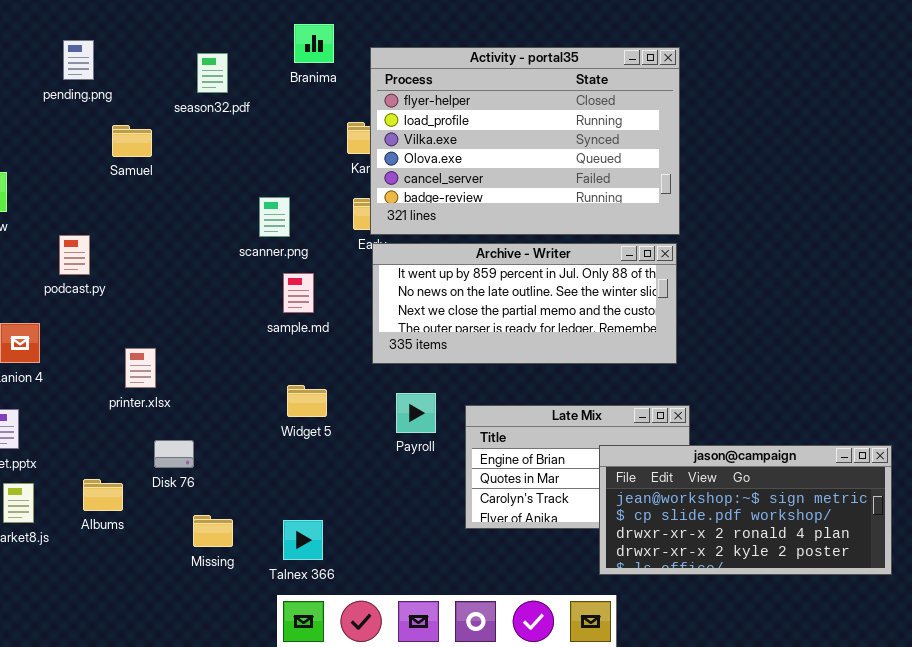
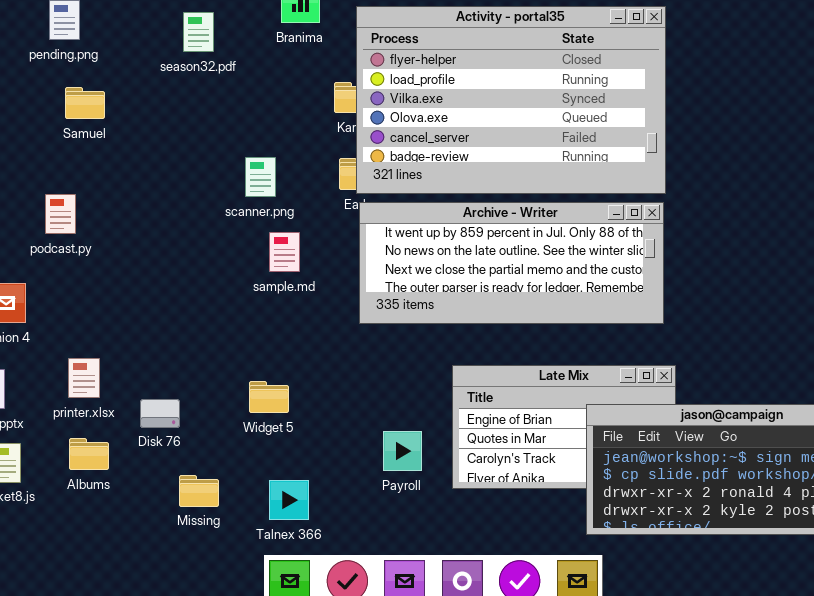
Samuel: [112,125,152,157] -> [65,87,105,119], moved
printer.xlsx: [125,348,156,388] -> [68,358,100,398], moved
Widget 5: [287,385,327,417] -> [249,381,289,413], moved
Payroll: [396,393,436,433] -> [383,431,422,471], moved

